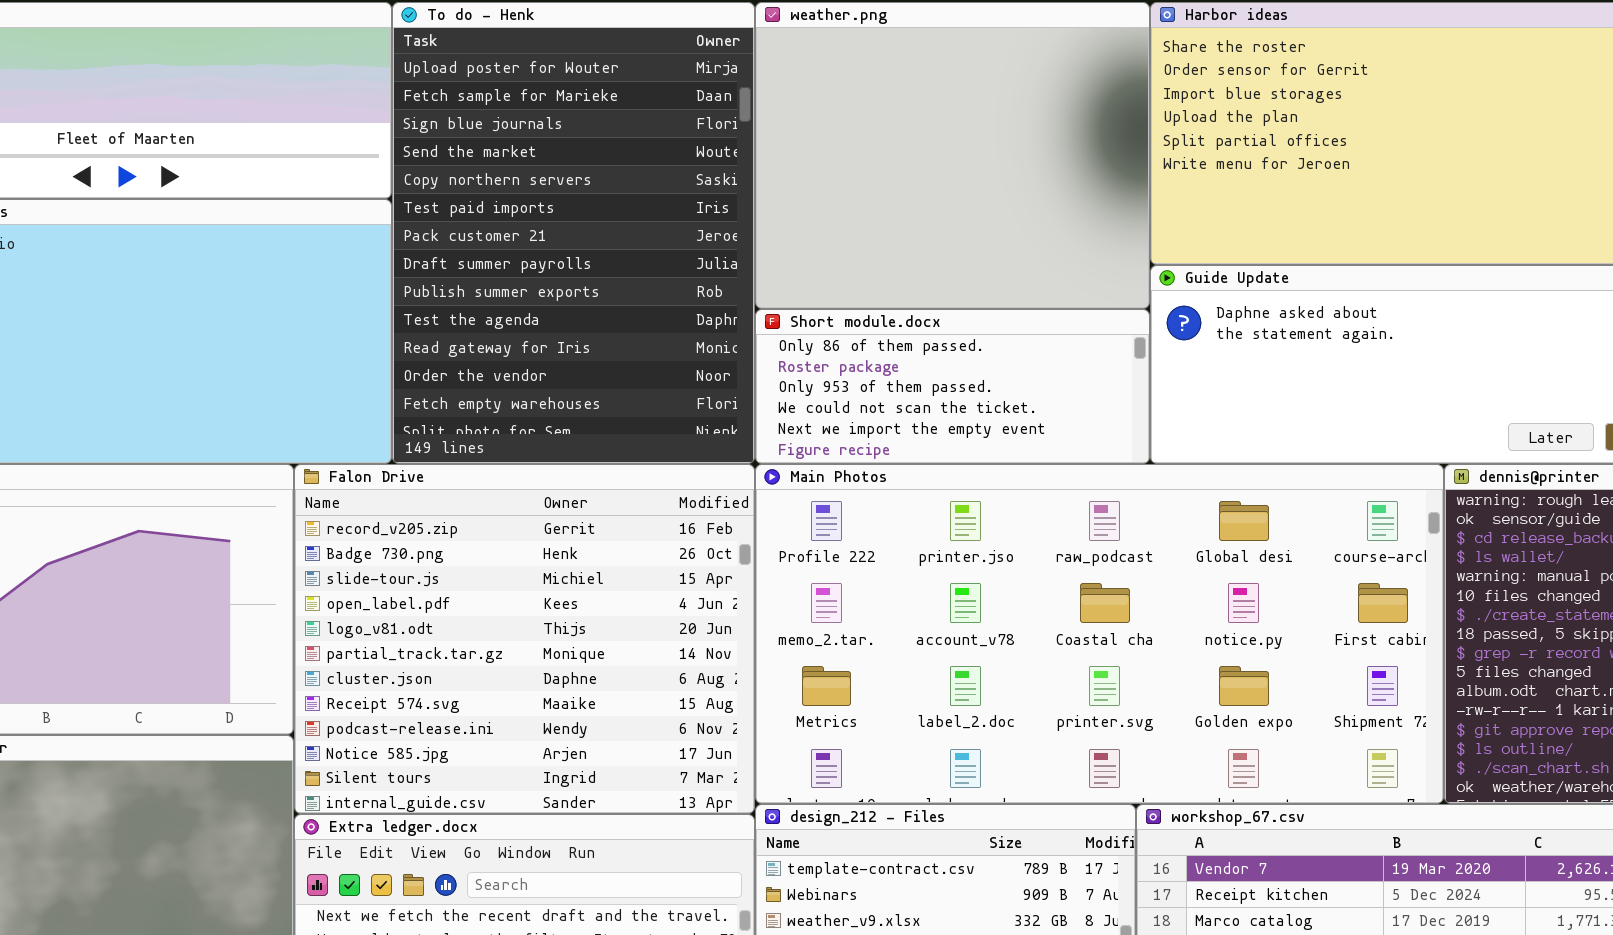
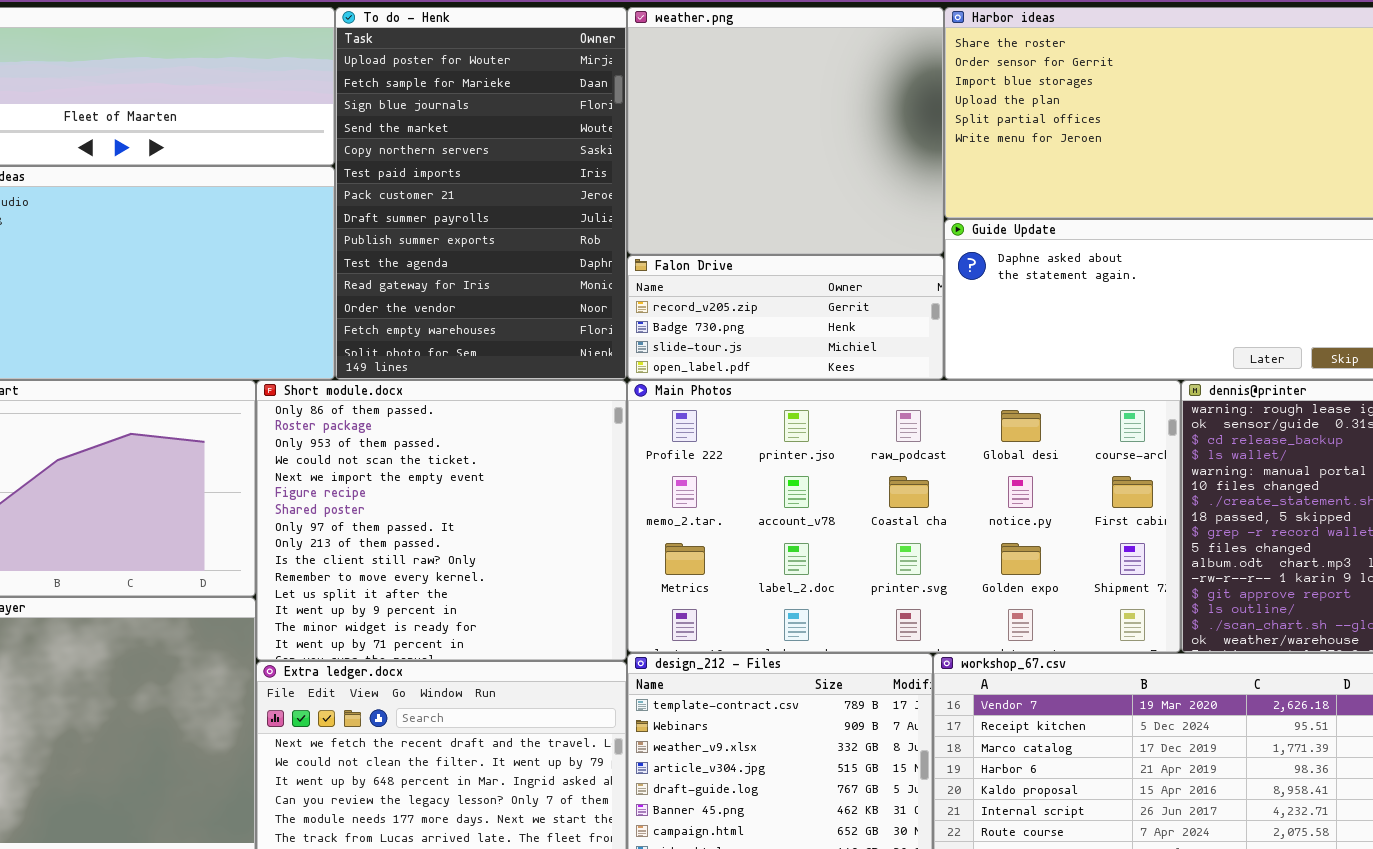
Short module.docx: [755,309,1150,464] -> [256,380,627,661], moved, resized
Falon Drive: [294,464,755,814] -> [627,255,944,380], moved, resized

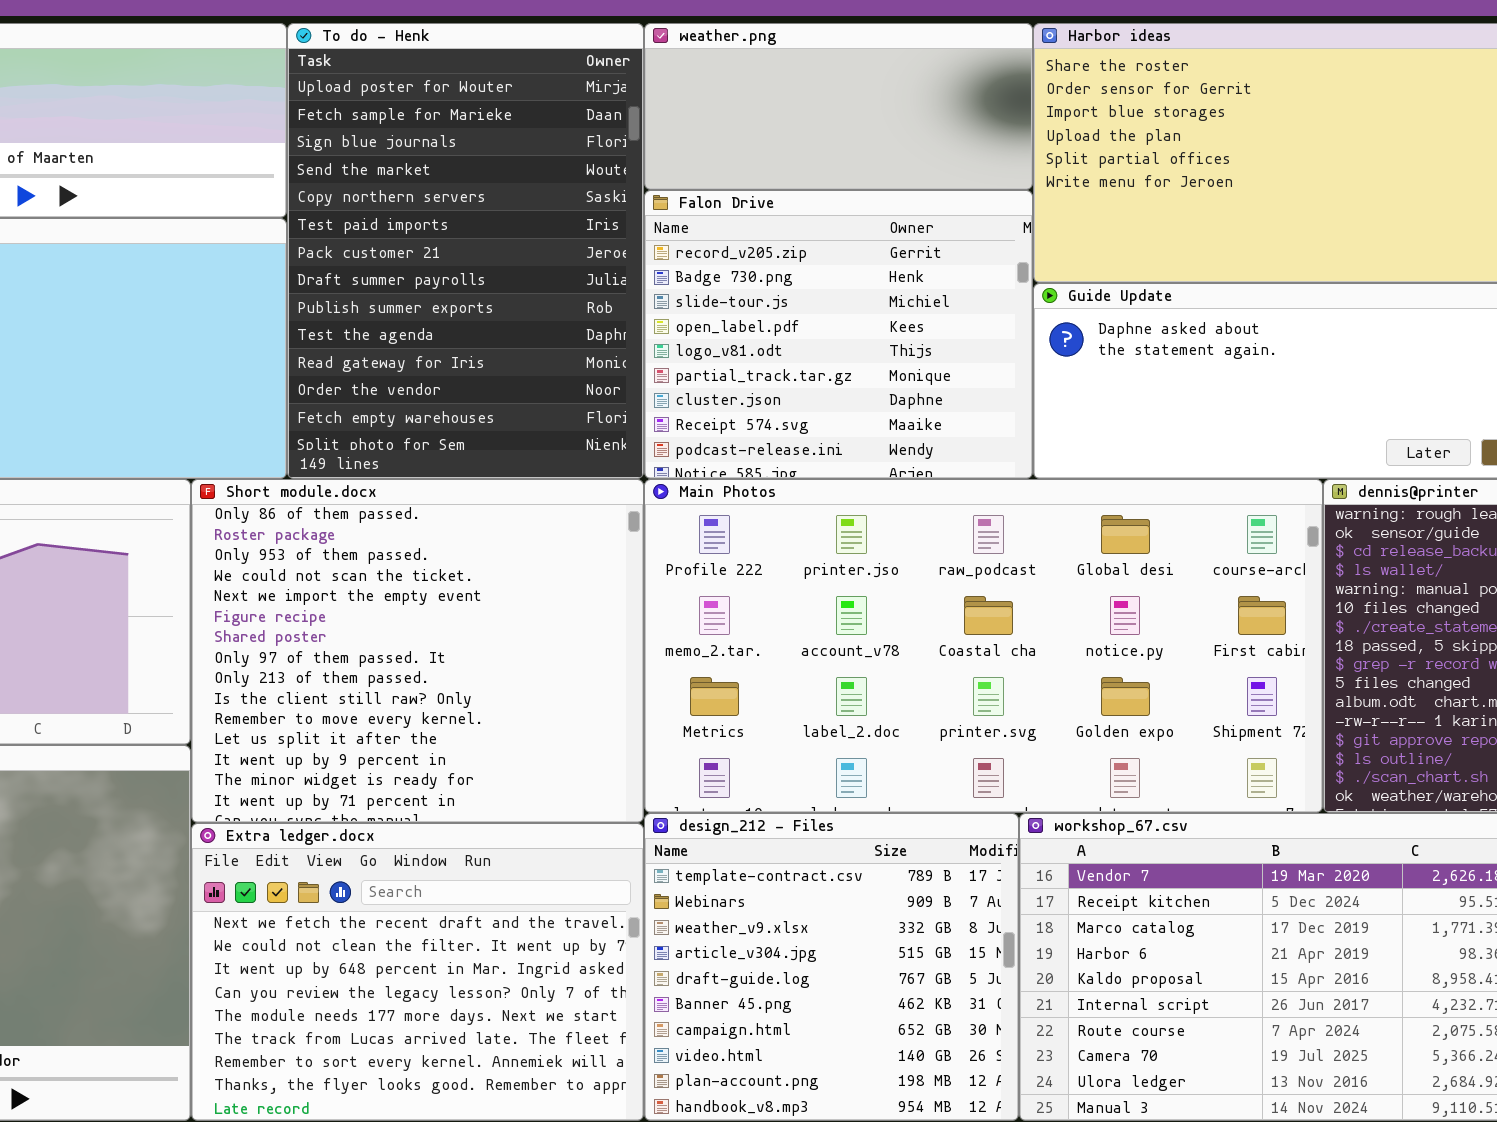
weather.png: [627,7,944,255] -> [644,23,1033,190], resized
Falon Drive: [627,255,944,380] -> [644,190,1033,479], resized

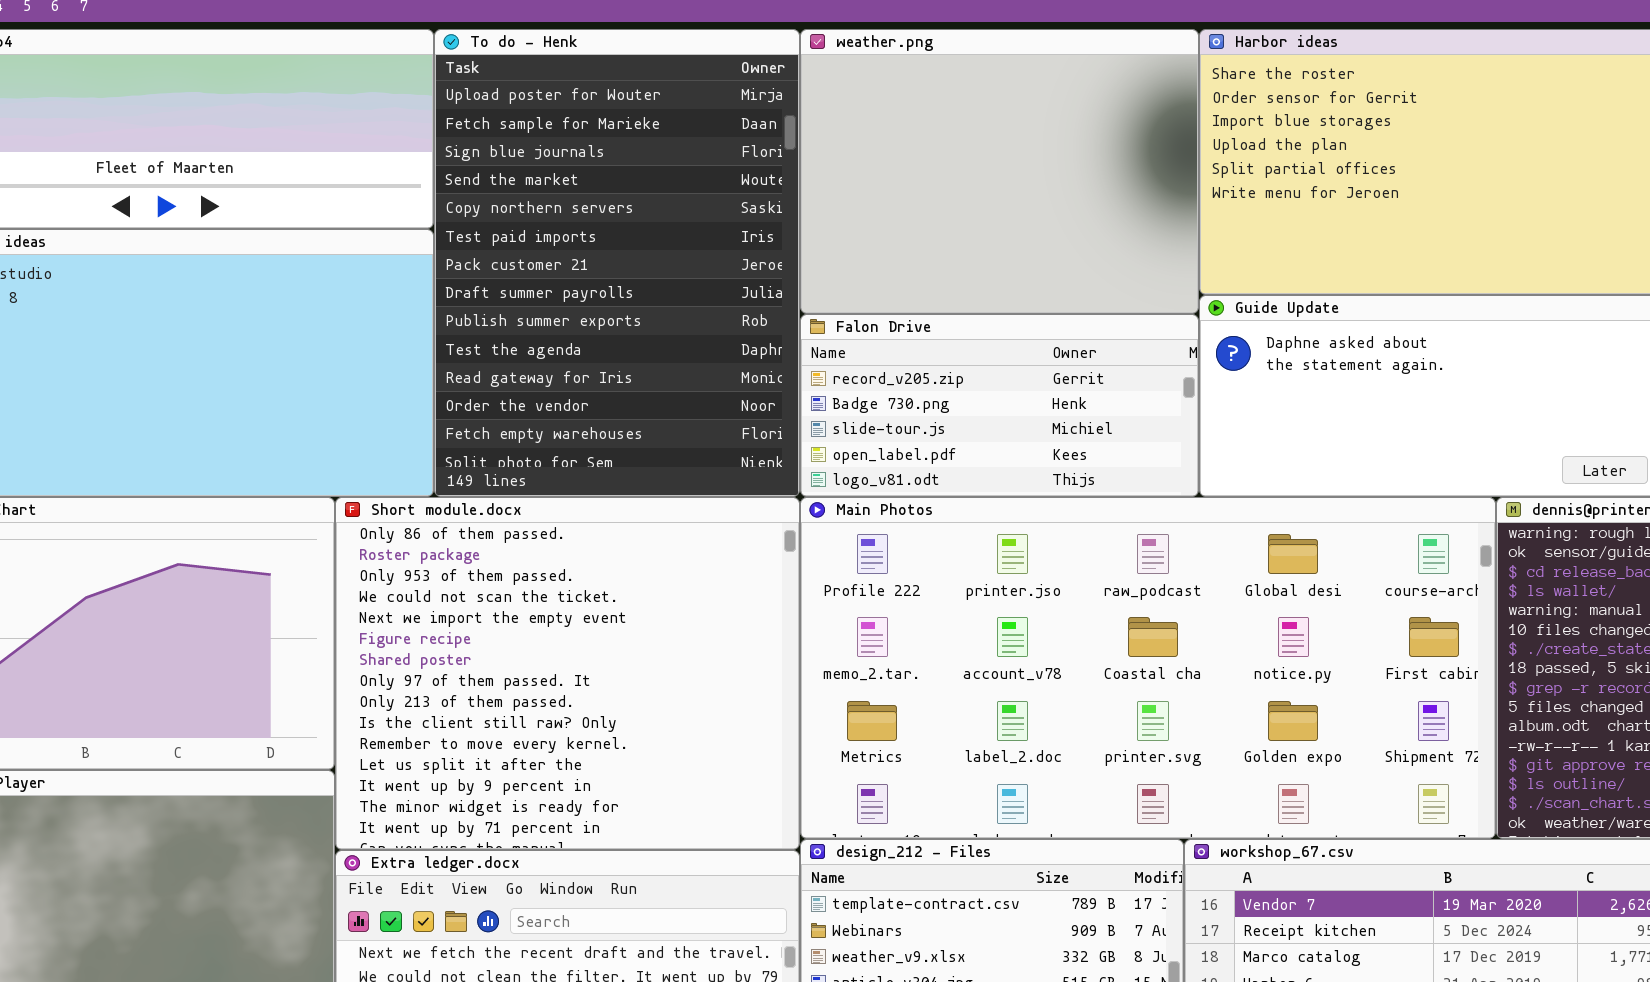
weather.png: [644,23,1033,190] -> [800,29,1199,314], resized
Falon Drive: [644,190,1033,479] -> [800,314,1199,497], resized

